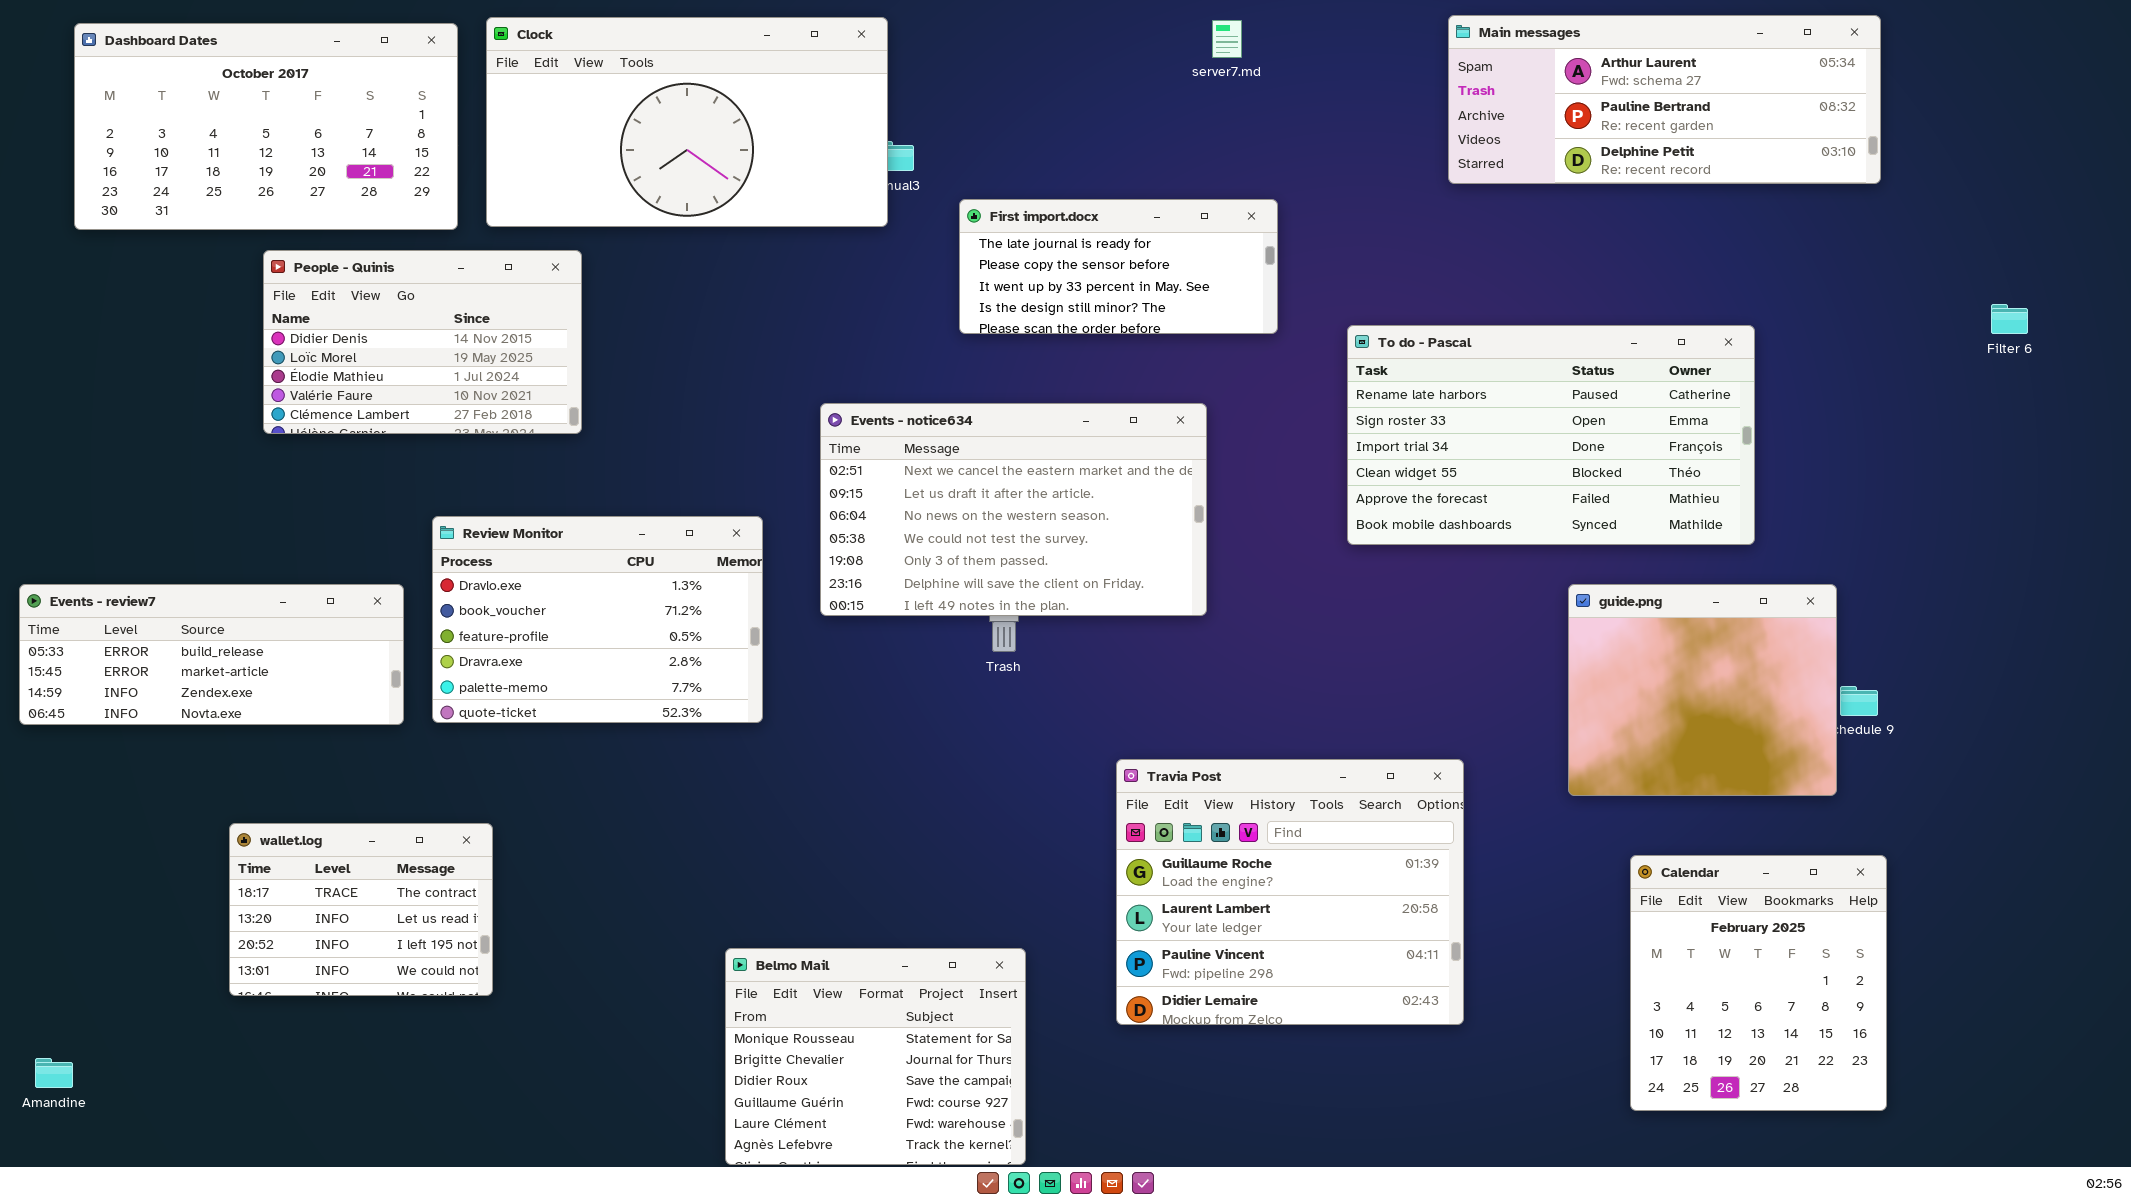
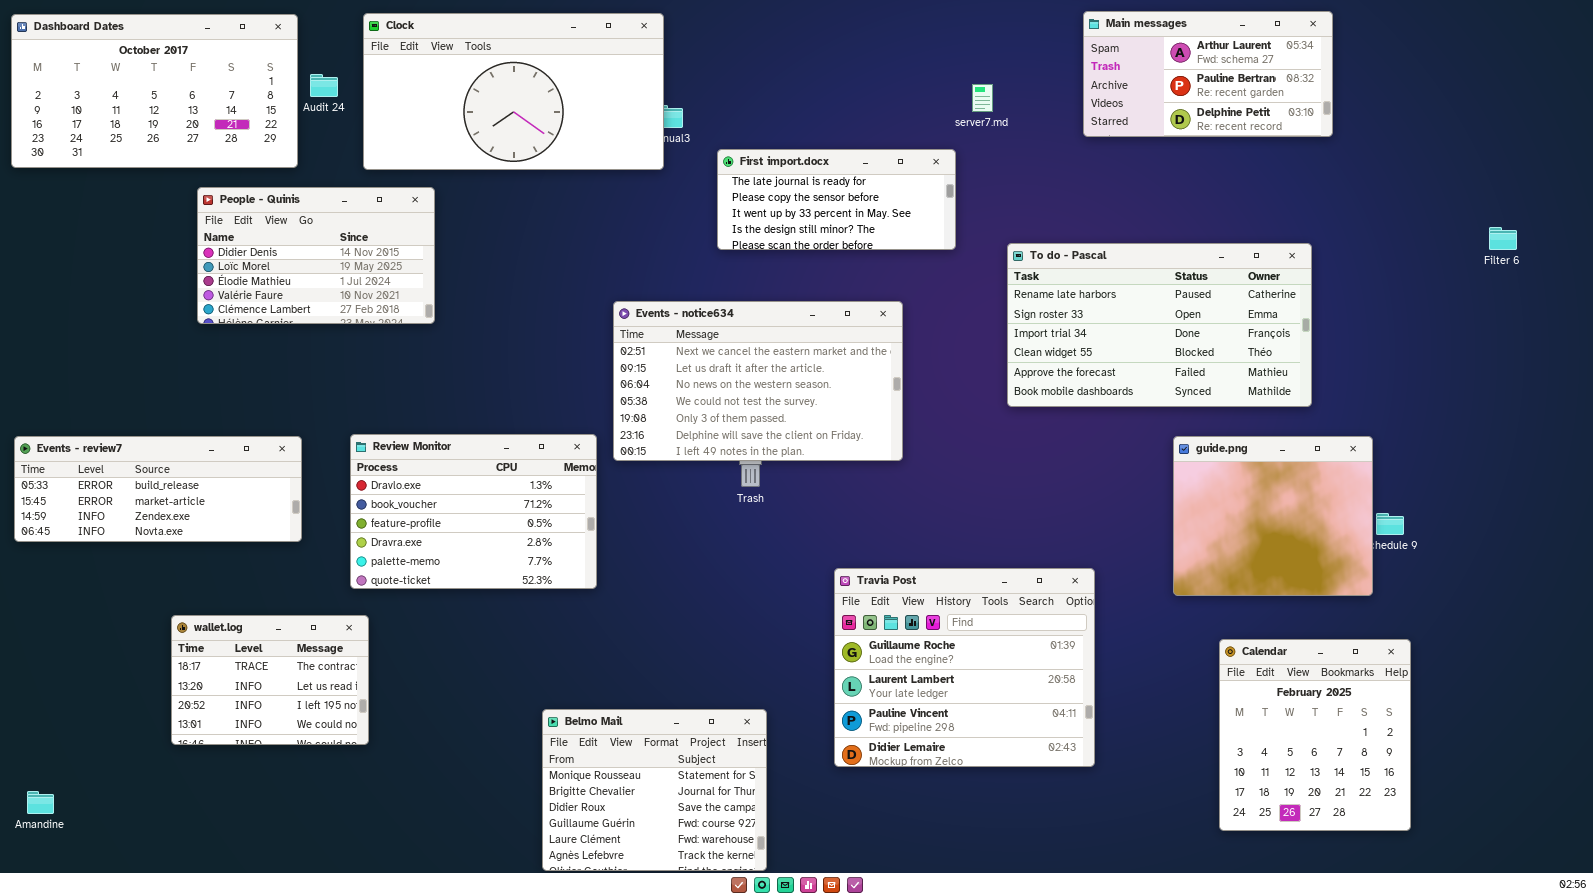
Main messages: [1448,15,1881,184] -> [1083,11,1333,137], resized
server7.md: [1212,20,1242,58] -> [972,84,993,112], moved
Dashboard Dates: [74,23,458,230] -> [11,14,298,168], moved
Review Monitor: [432,516,763,723] -> [350,434,597,589], moved

